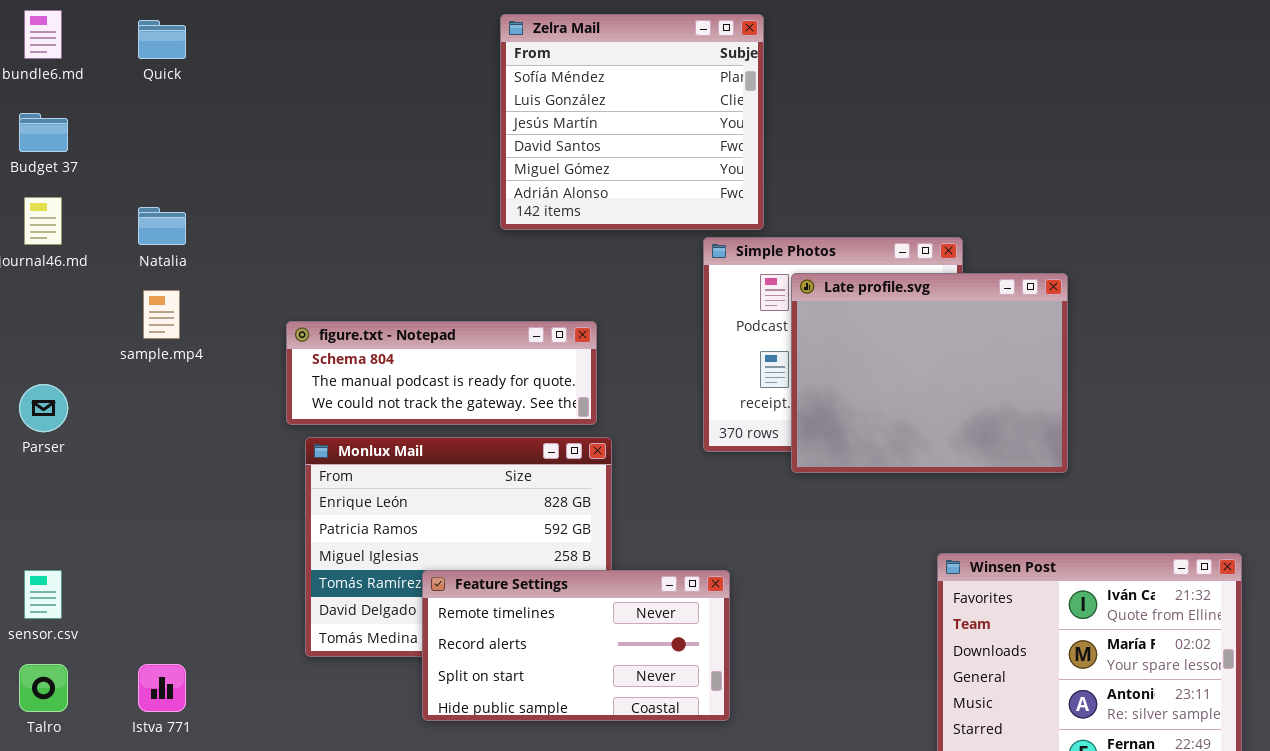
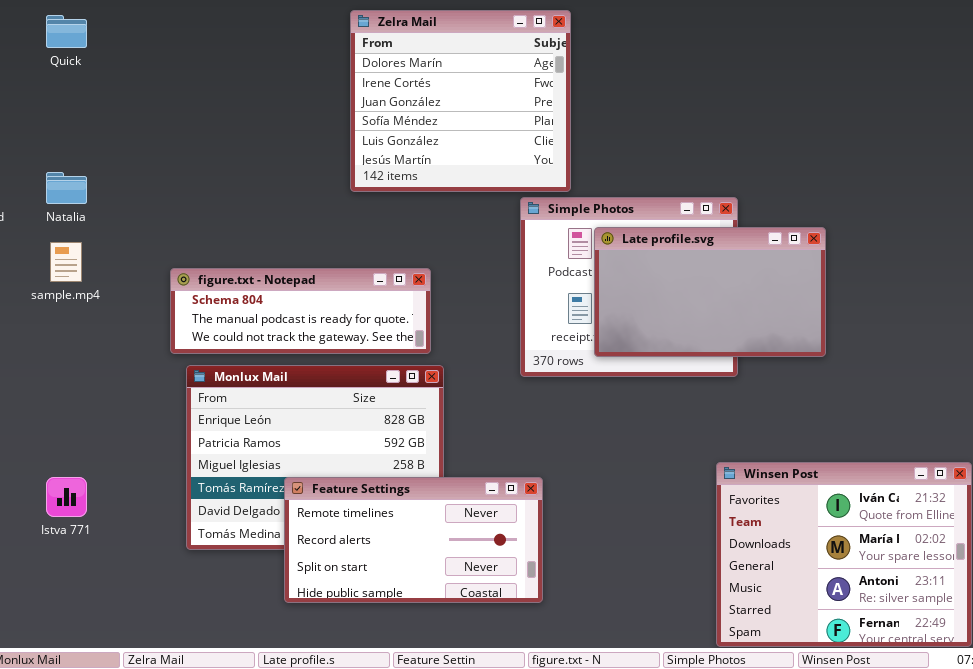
Zelra Mail: [500,14,764,230] -> [350,10,571,192], scrolled up 3 rows
Late profile.svg: [791,273,1068,473] -> [594,227,826,357], resized
Istva 771: [138,664,186,712] -> [46,477,87,517], moved

